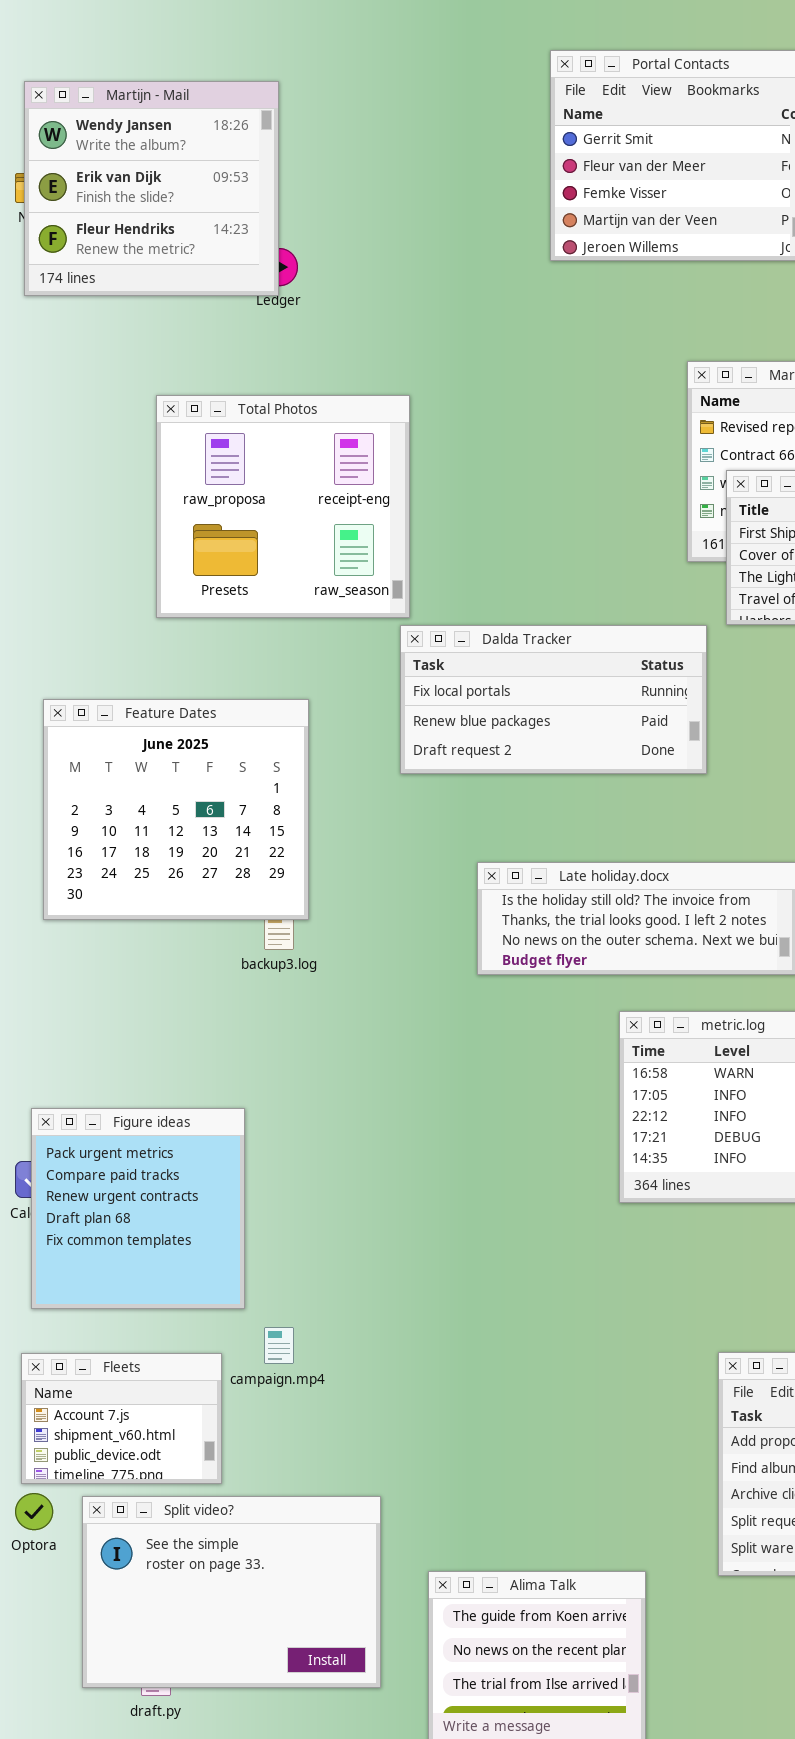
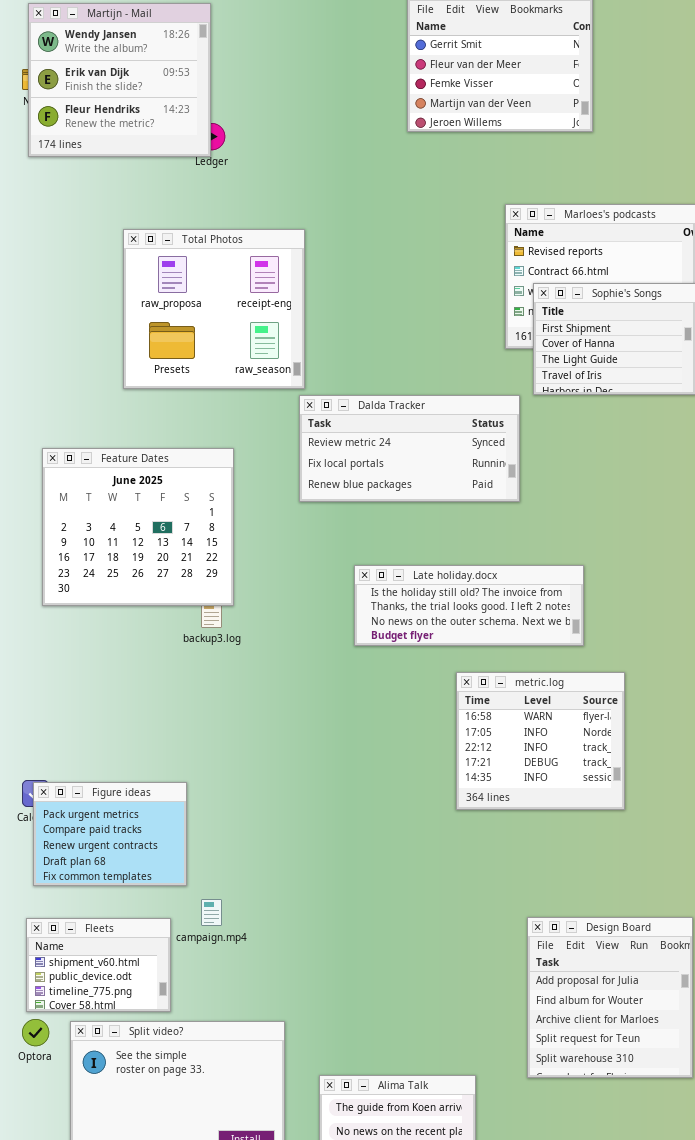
Dalda Tracker: [400,625,707,774] -> [299,395,520,502], scrolled up 1 row
Figure ideas: [31,1108,245,1309] -> [33,782,187,886], resized
Fleets: [21,1353,222,1484] -> [26,918,171,1012], scrolled down 1 row

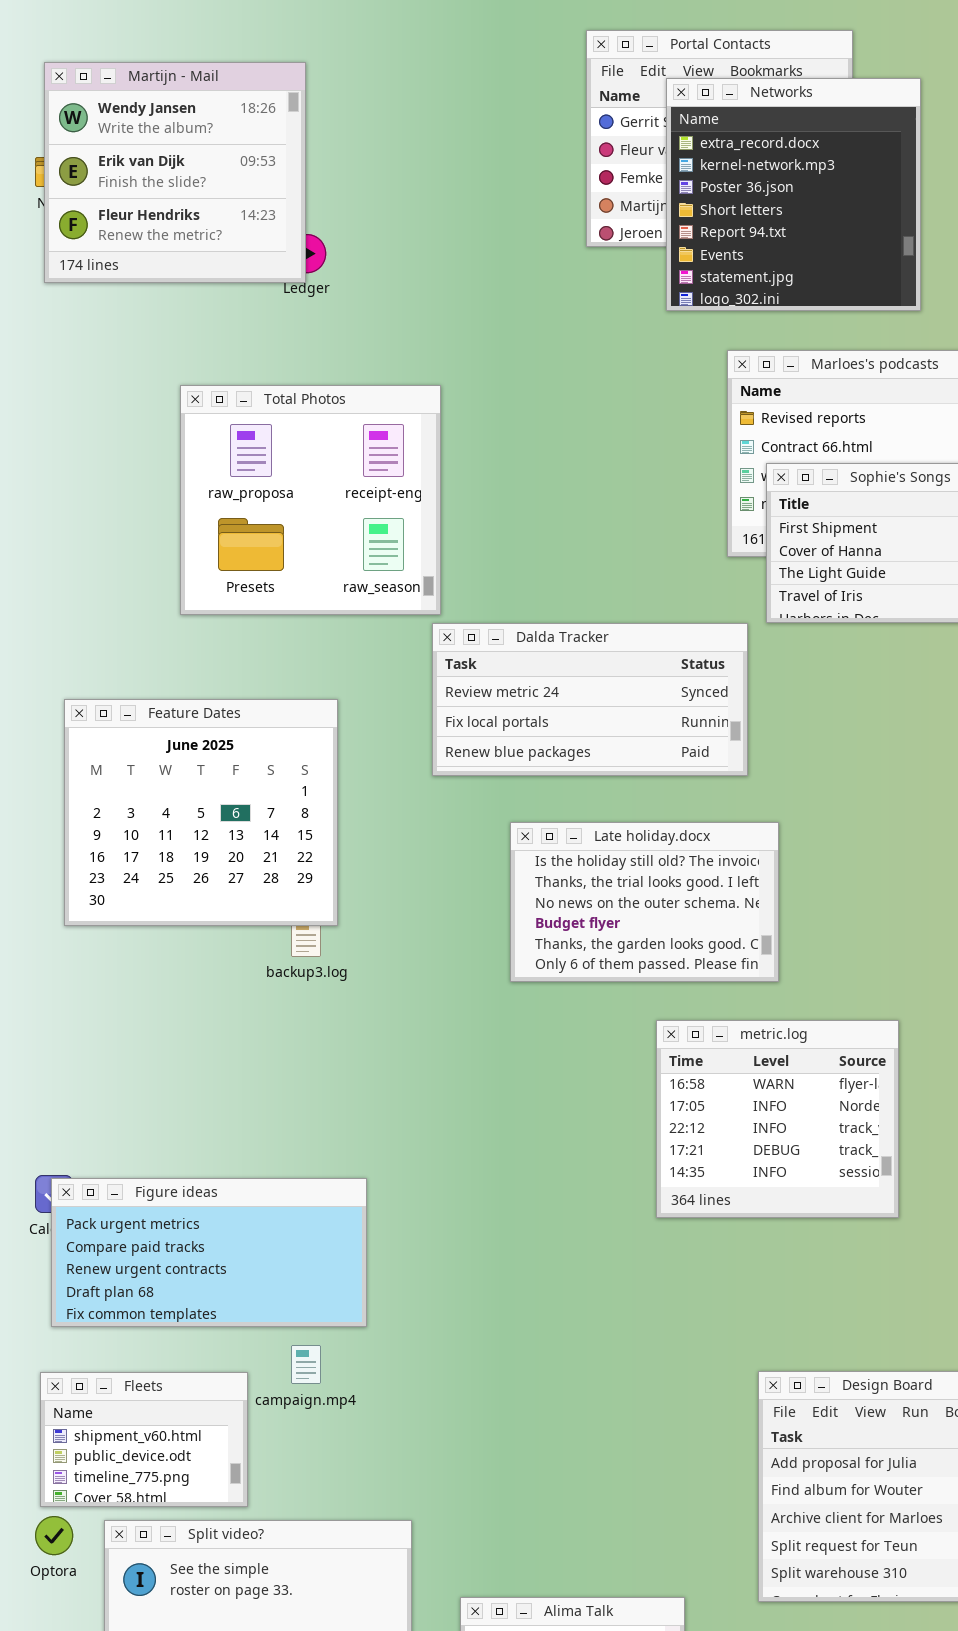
Networks: none -> [666,78,921,311], opened
Late holiday.docx: [354,565,584,646] -> [510,822,779,982], resized
Figure ideas: [33,782,187,886] -> [51,1178,367,1327], resized

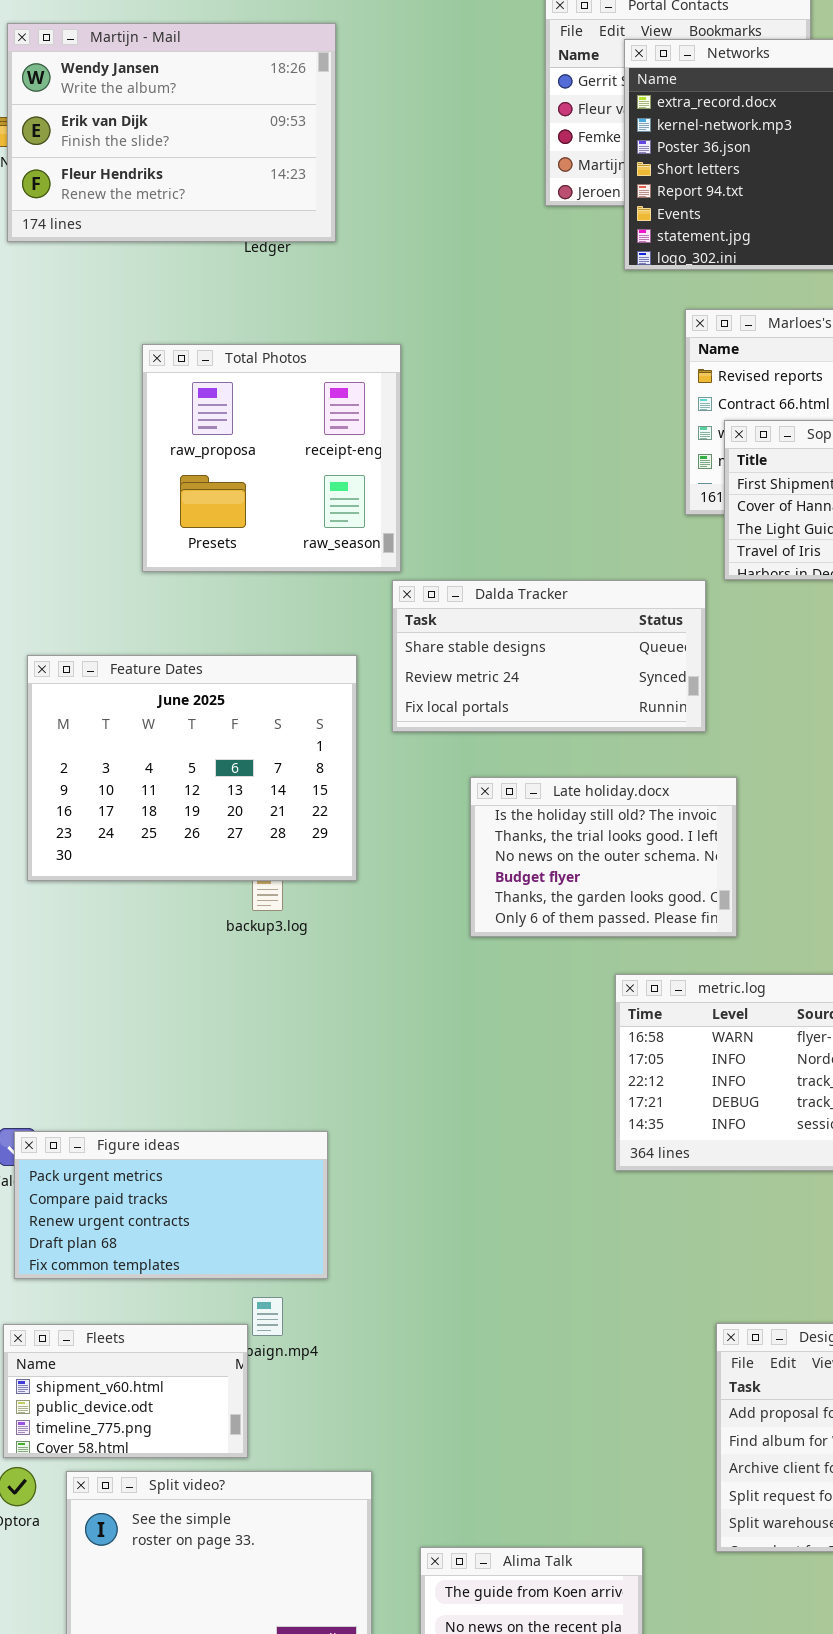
Martijn - Mail: [44,62,306,283] -> [7,23,336,242], resized
Dalda Tracker: [432,623,748,776] -> [392,580,706,732], scrolled up 1 row
Feature Dates: [64,699,338,926] -> [27,655,357,881], resized
Fleets: [40,1372,248,1507] -> [3,1324,248,1458], resized

